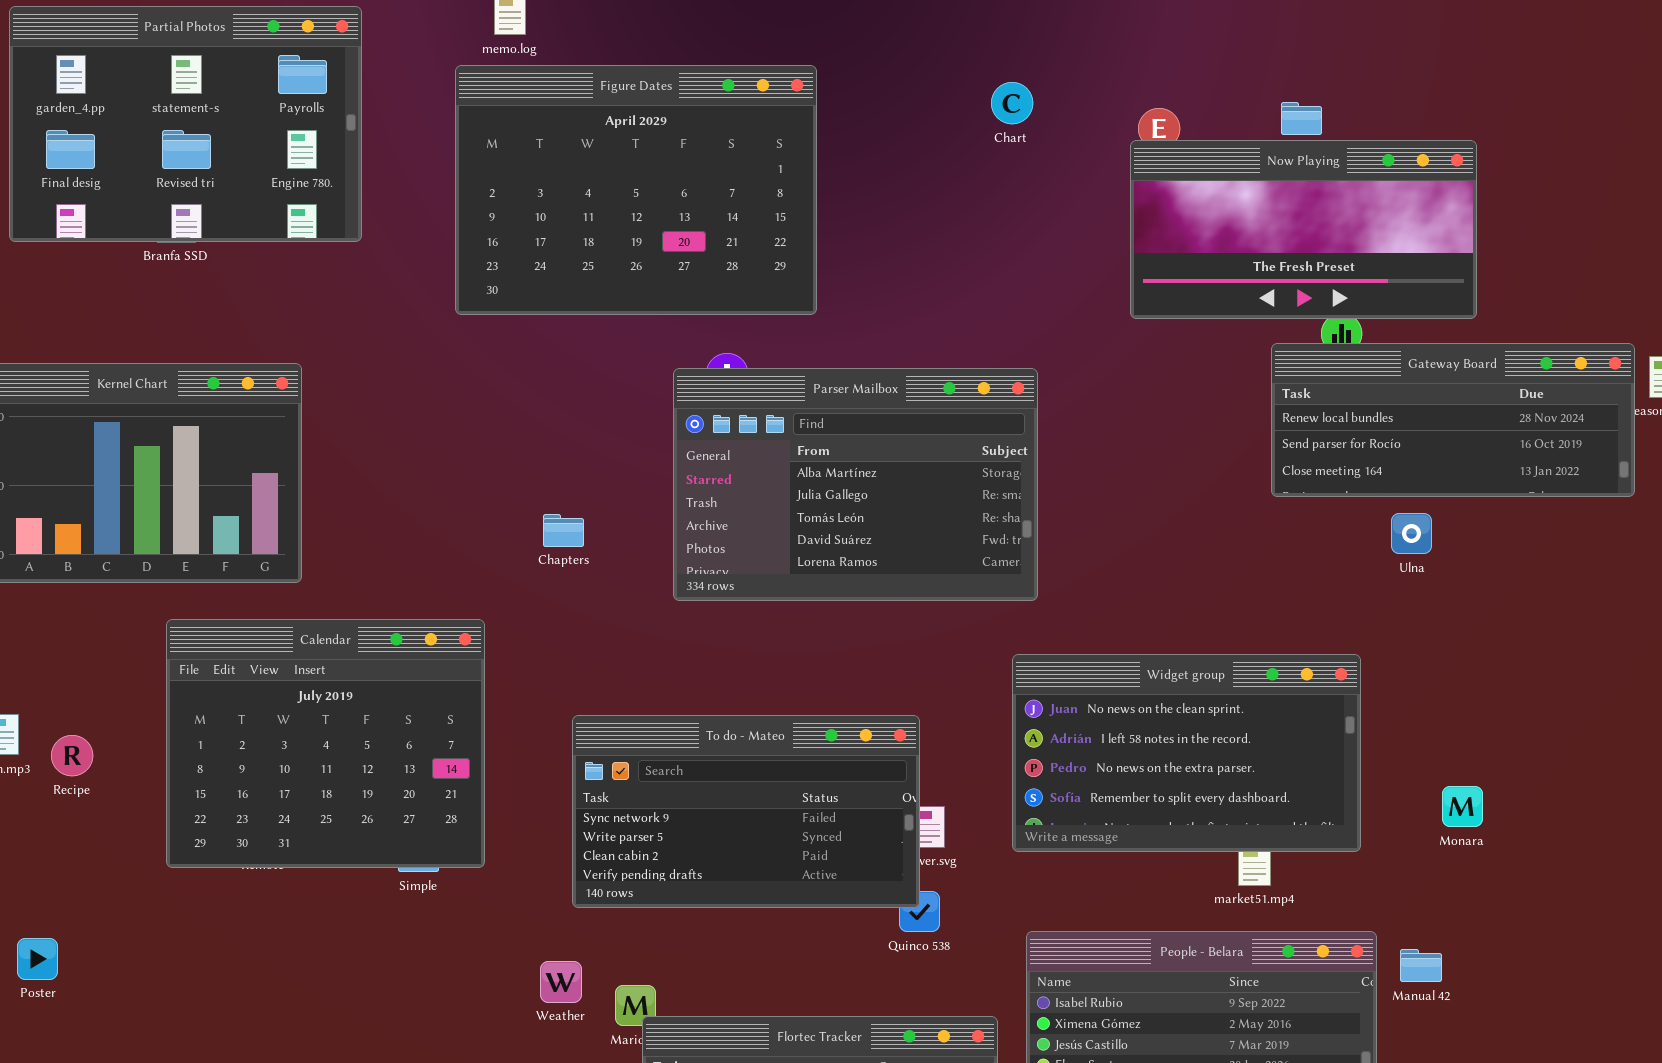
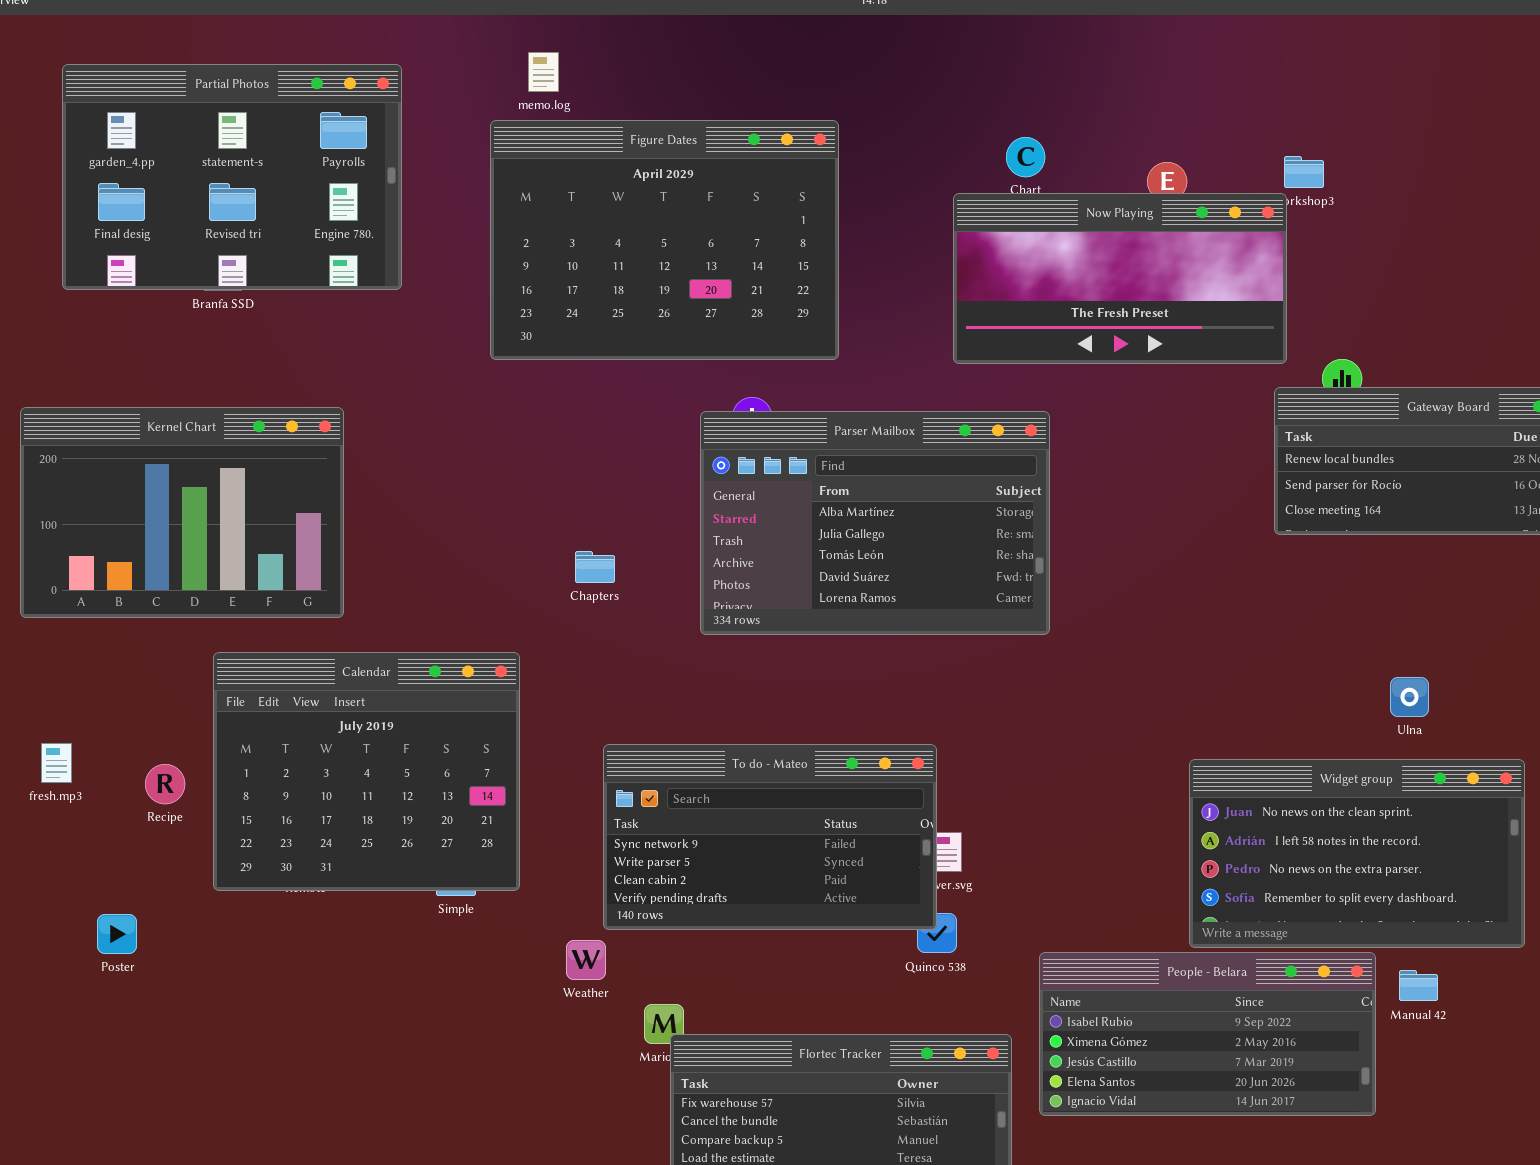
Now Playing: [1130,140,1477,319] -> [953,193,1287,364], moved
Ulna: [1391,513,1432,554] -> [1390,677,1429,717], moved
Widget group: [1012,654,1361,852] -> [1189,759,1525,948], moved
Recipe: [51,735,93,776] -> [145,764,185,804], moved
Poster: [17,938,58,980] -> [97,914,137,954], moved
Weather: [540,961,582,1003] -> [566,940,606,980], moved

